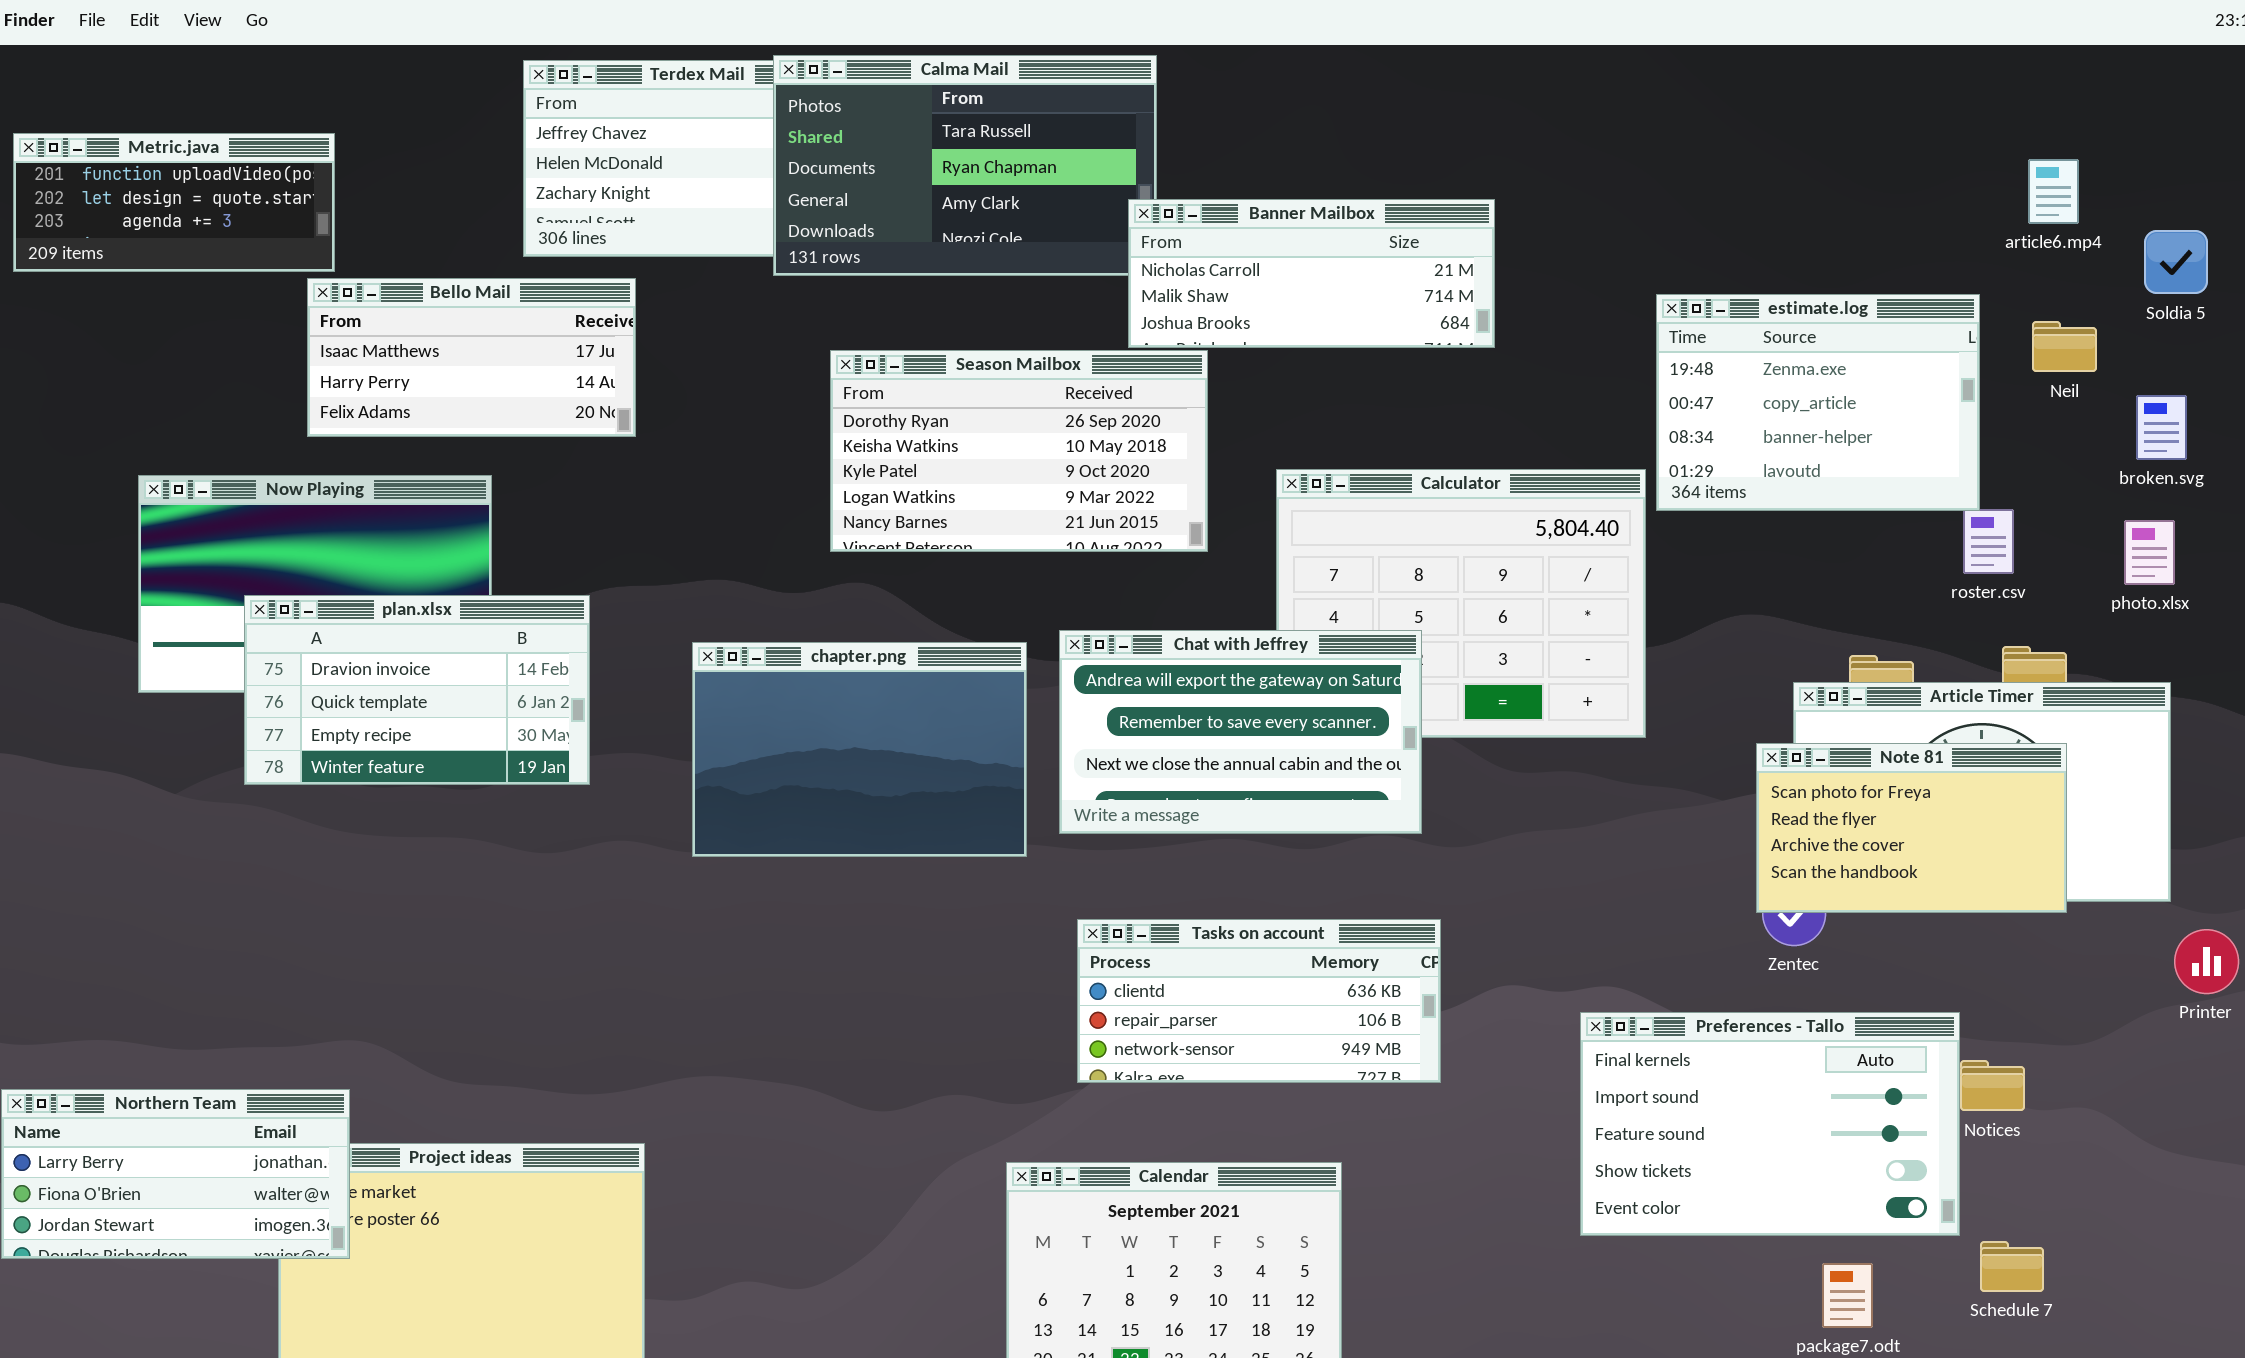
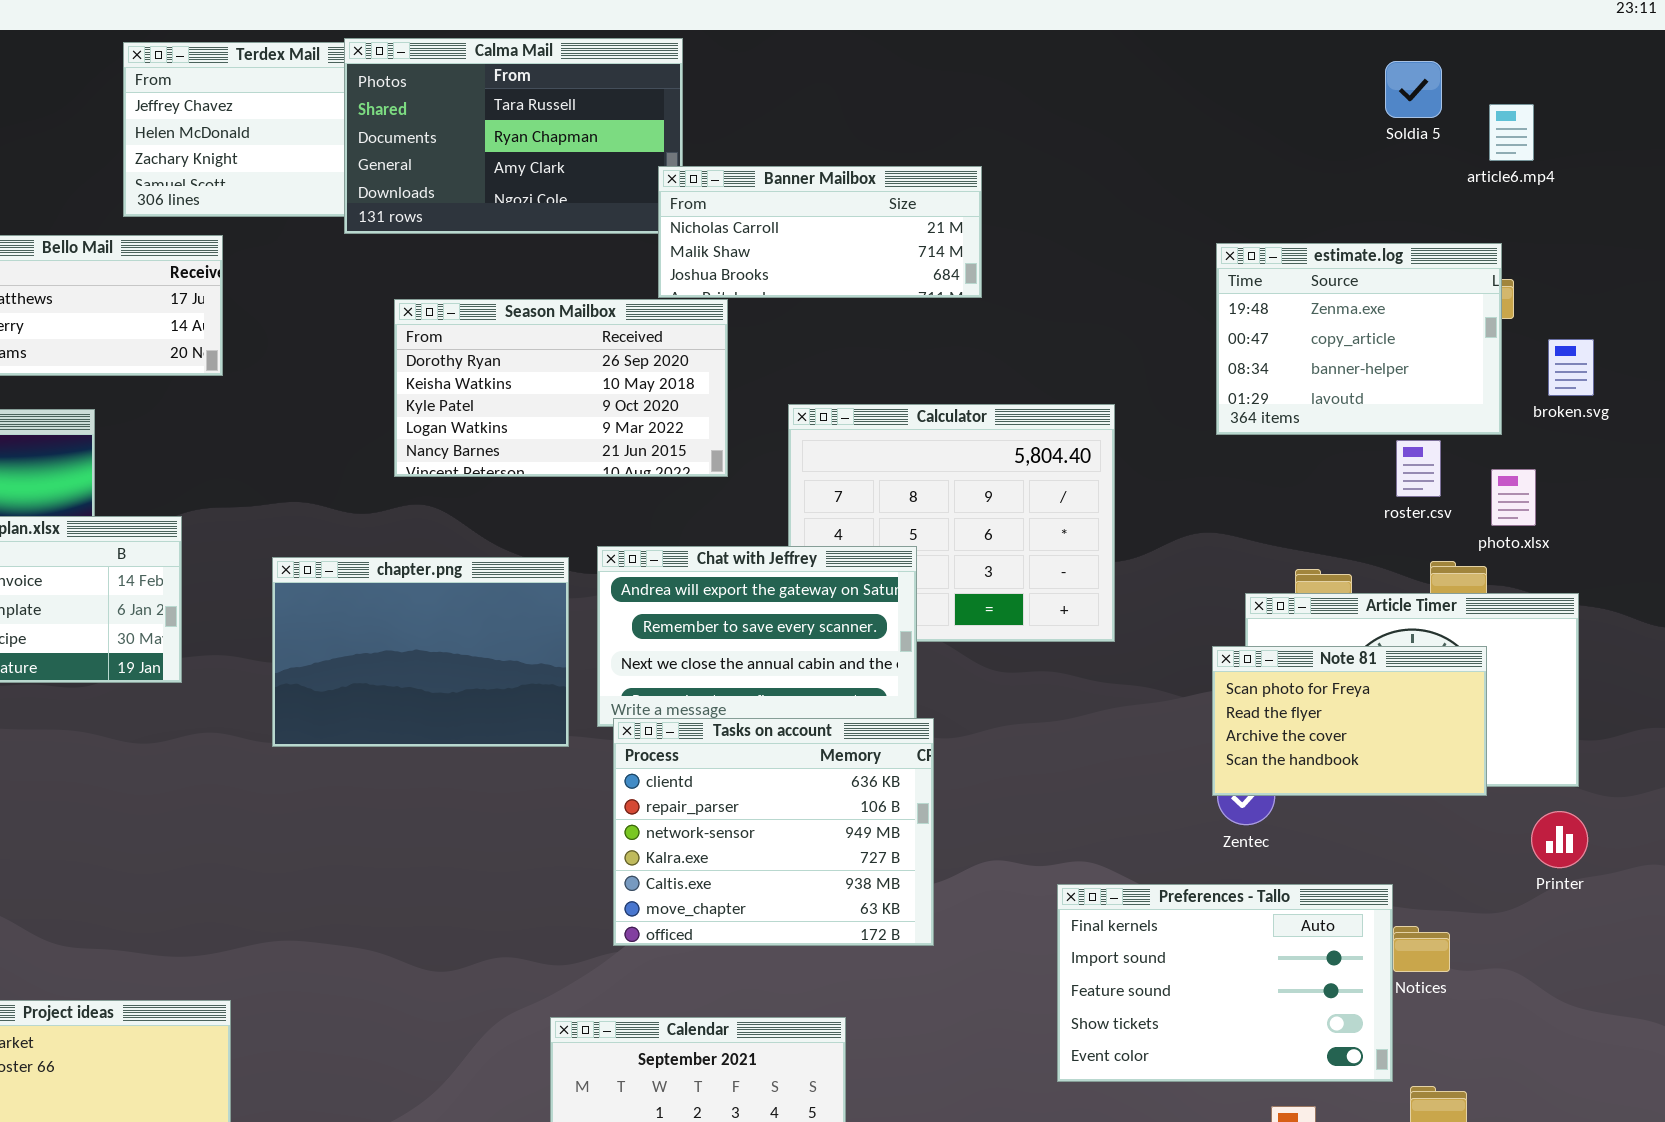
article6.mp4: [2028,159,2079,224] -> [1489,104,1534,161], moved
Soldia 5: [2144,230,2208,294] -> [1385,61,1442,118], moved
estimate.log: [1656,294,1980,511] -> [1216,243,1502,435], moved
photo.xlsx: [2124,520,2175,585] -> [1491,469,1536,526], moved
Tasks on account: [1077,919,1441,1083] -> [613,718,934,946], resized
Printer: [2174,929,2239,994] -> [1531,811,1588,868], moved

